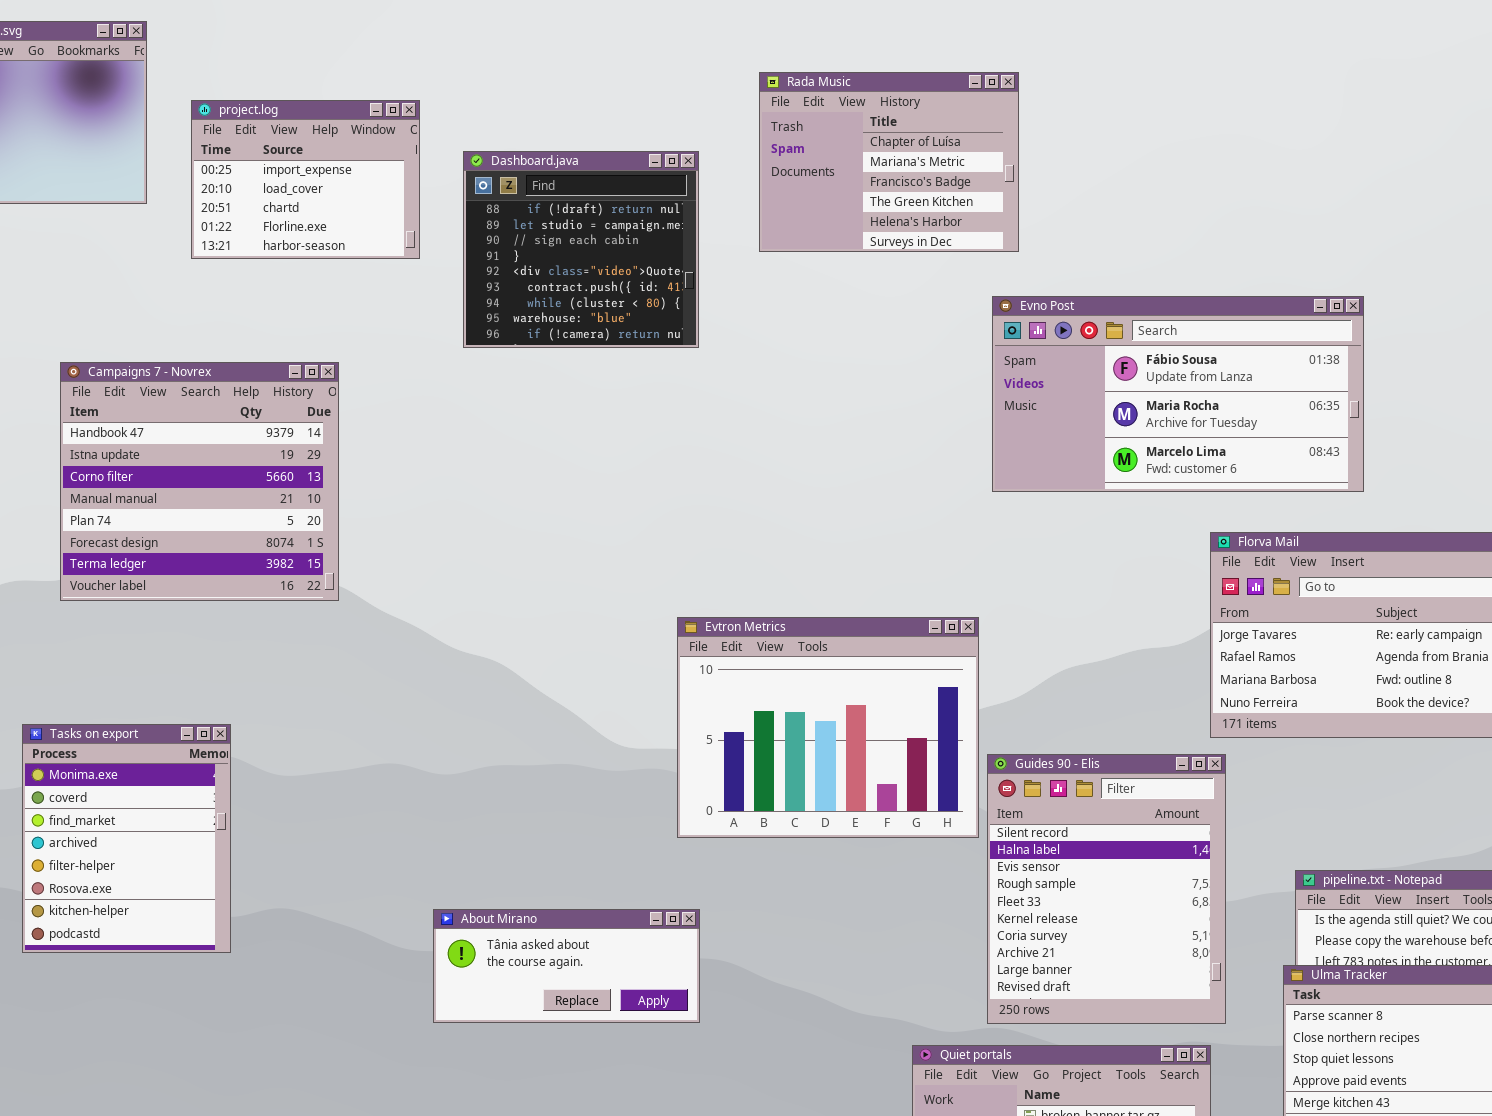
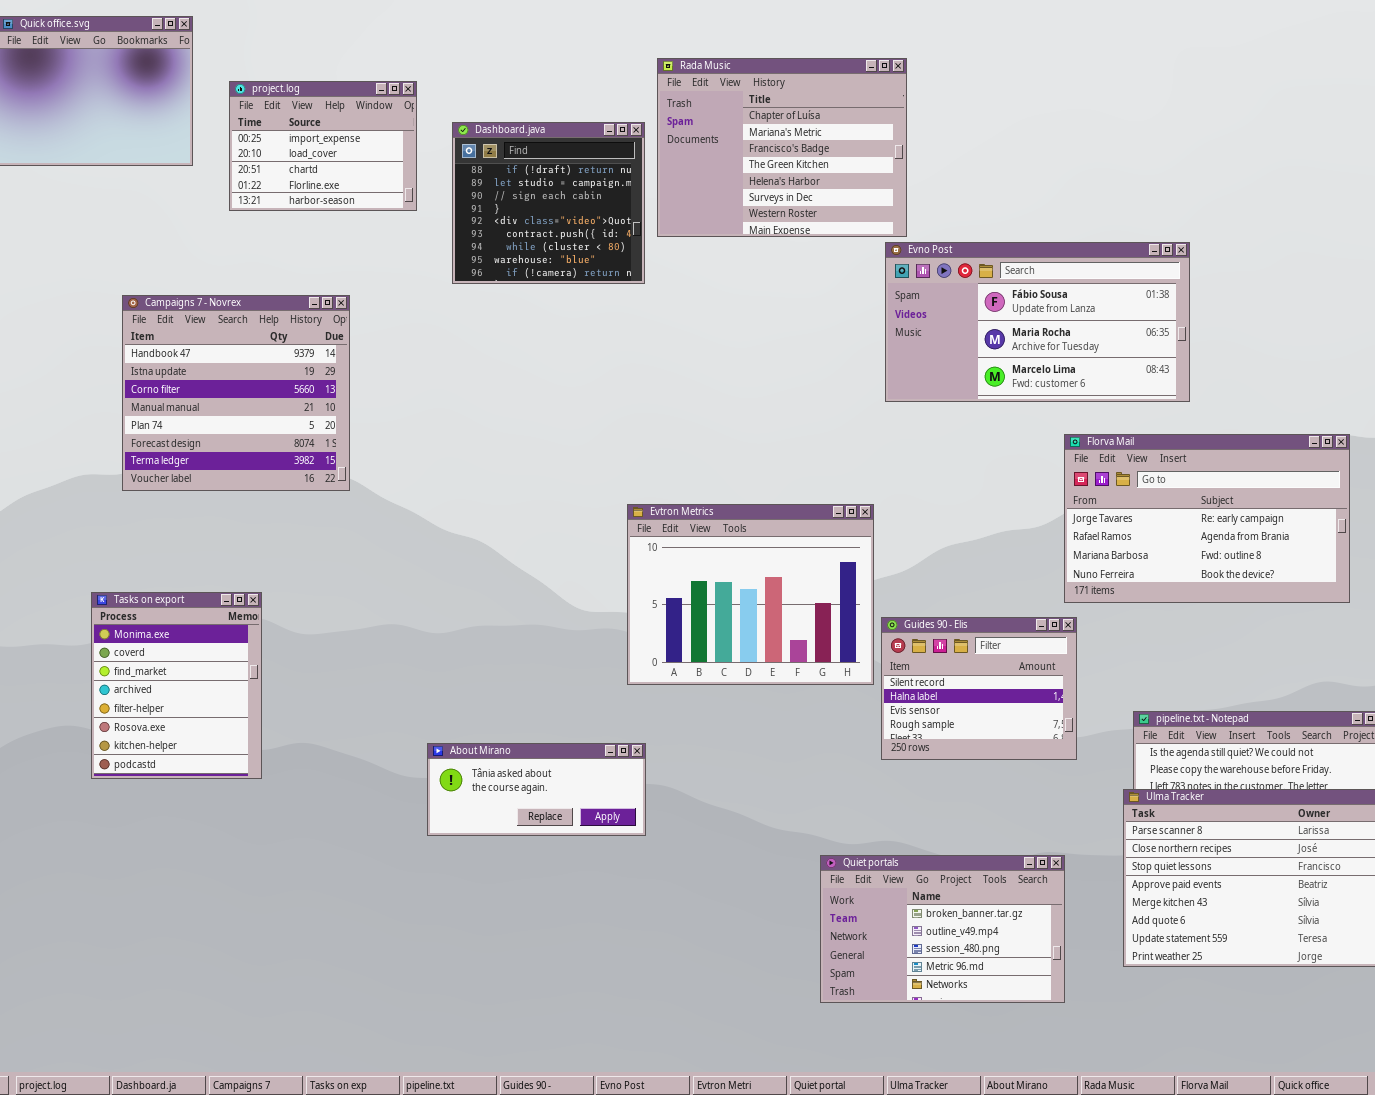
Rada Music: [759,72,1019,252] -> [657,58,907,237], resized
Guides 90 - Elis: [987,754,1226,1024] -> [881,617,1077,760], resized

